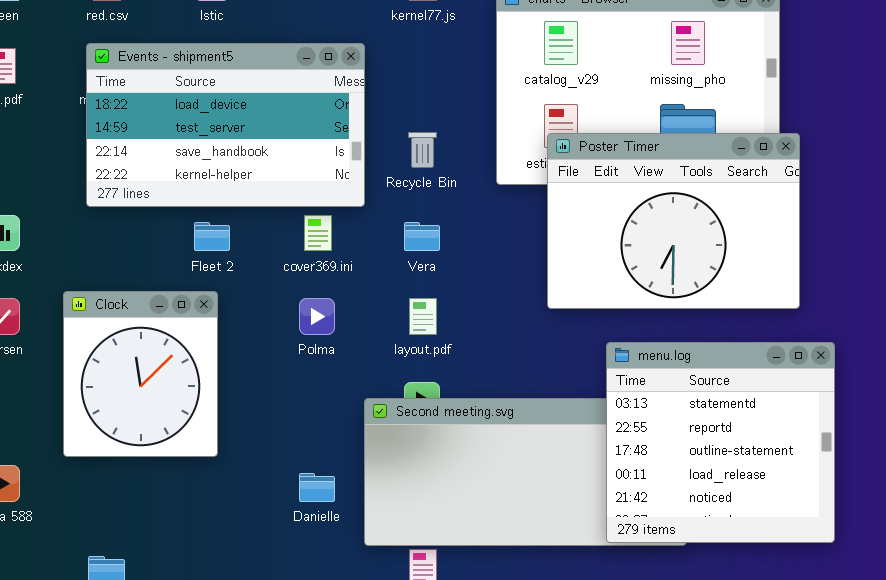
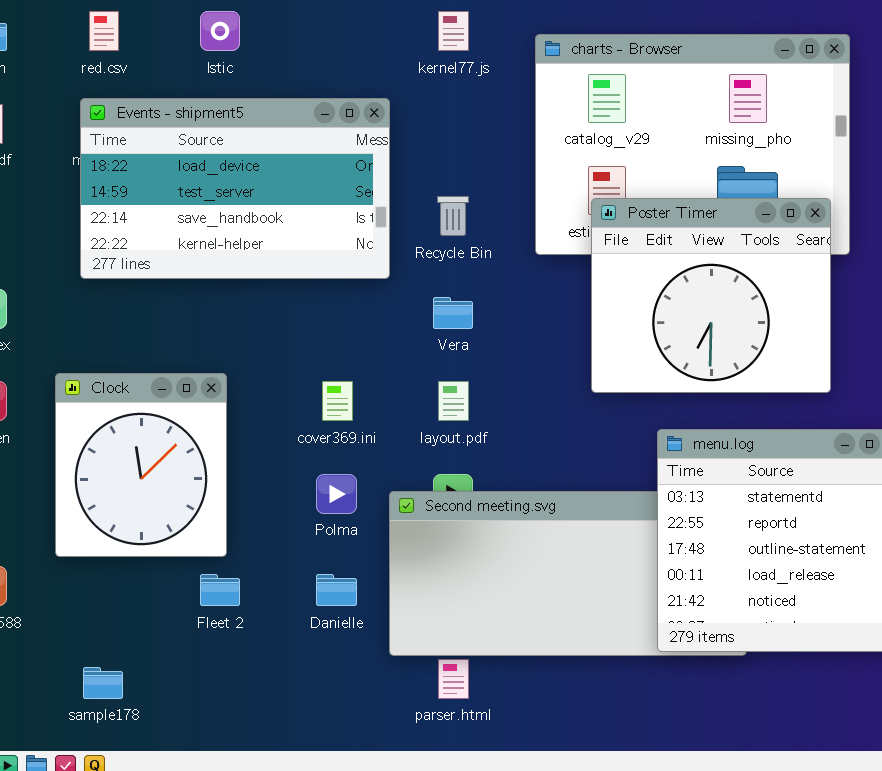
Poster Timer: [547,133,800,309] -> [591,198,831,393], resized
cover369.ini: [304,215,332,251] -> [322,381,353,421], moved
Fleet 2: [194,222,230,251] -> [200,574,240,606], moved
Polma: [299,298,335,335] -> [316,474,357,514], moved

